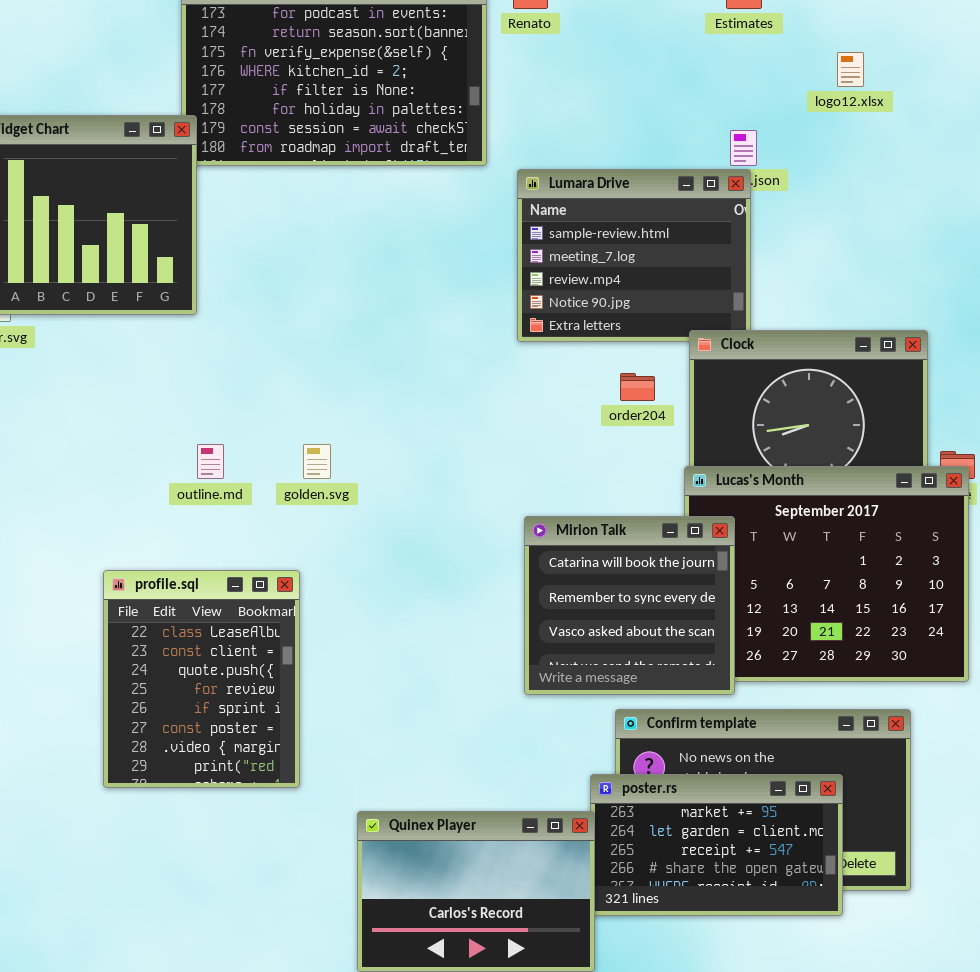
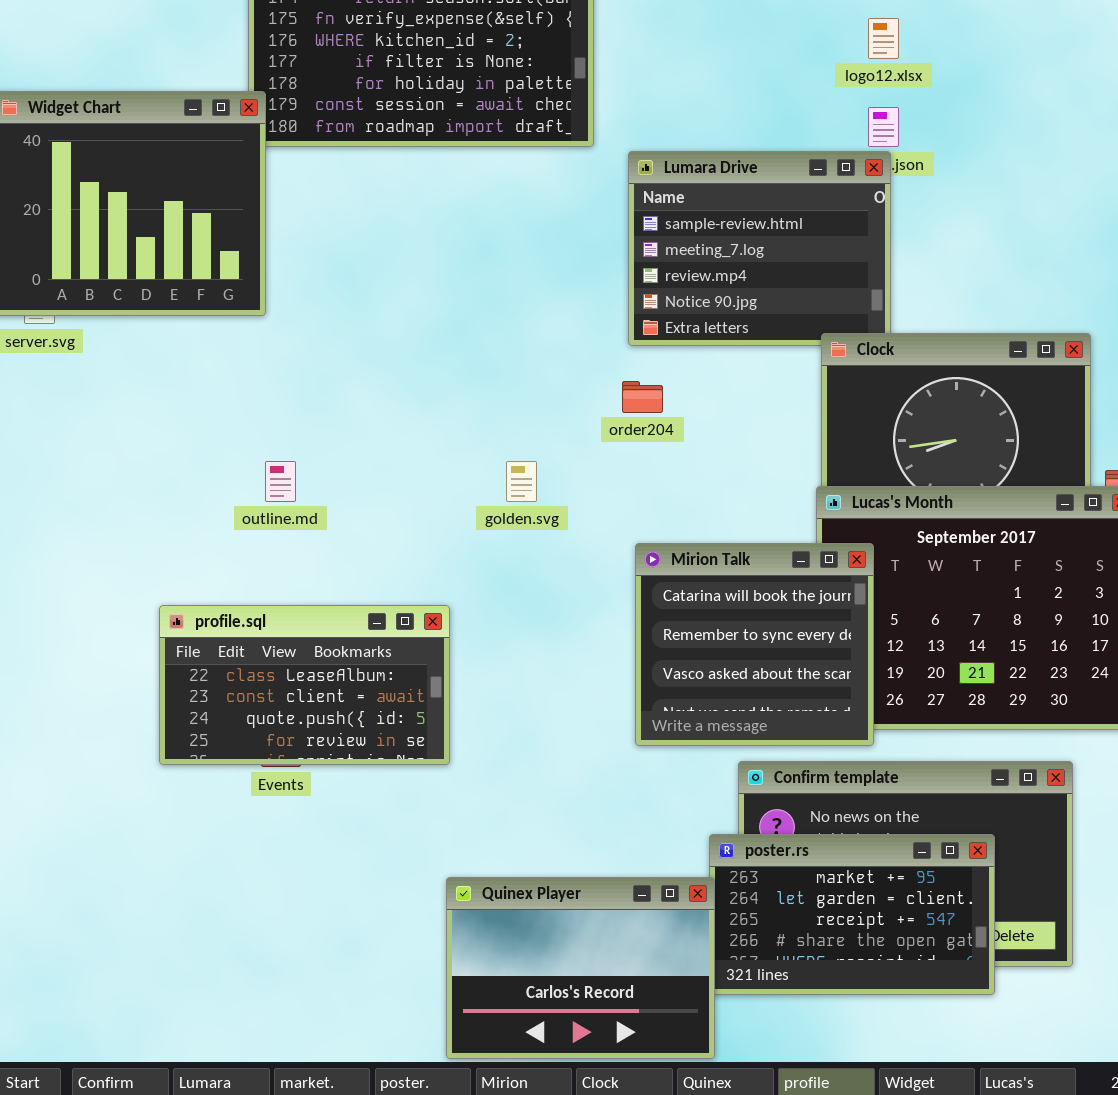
logo12.xlsx: [837,52,864,87] -> [868,18,899,59], moved
order204: [620,373,655,401] -> [622,381,663,413], moved
golden.svg: [303,444,331,479] -> [506,461,537,502], moved
profile.sql: [103,570,300,788] -> [159,605,450,765], resized

